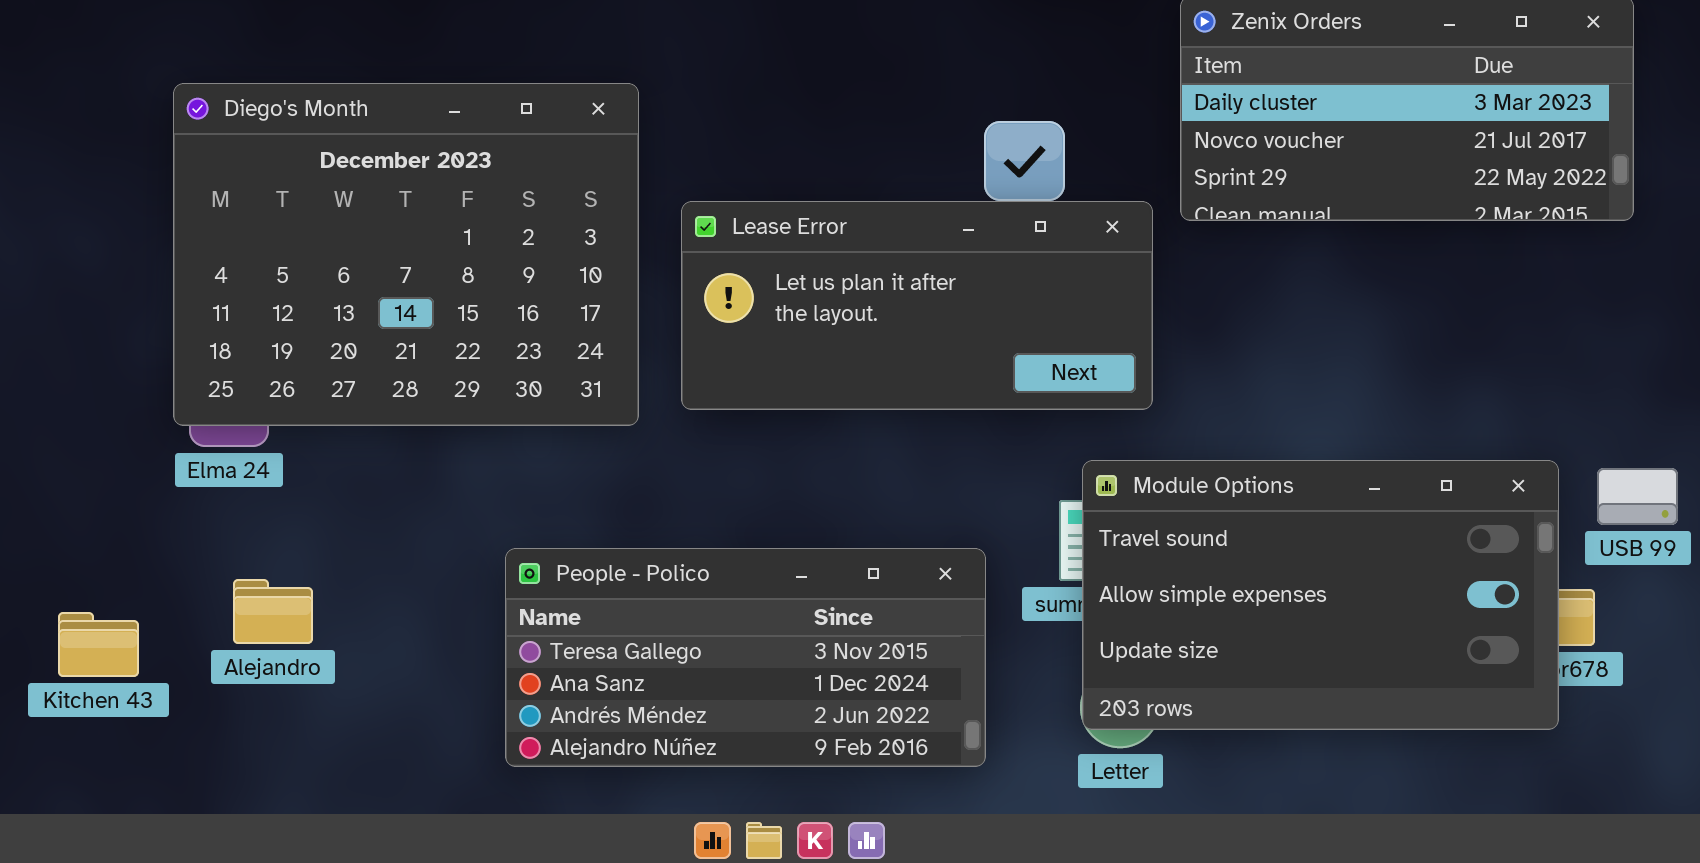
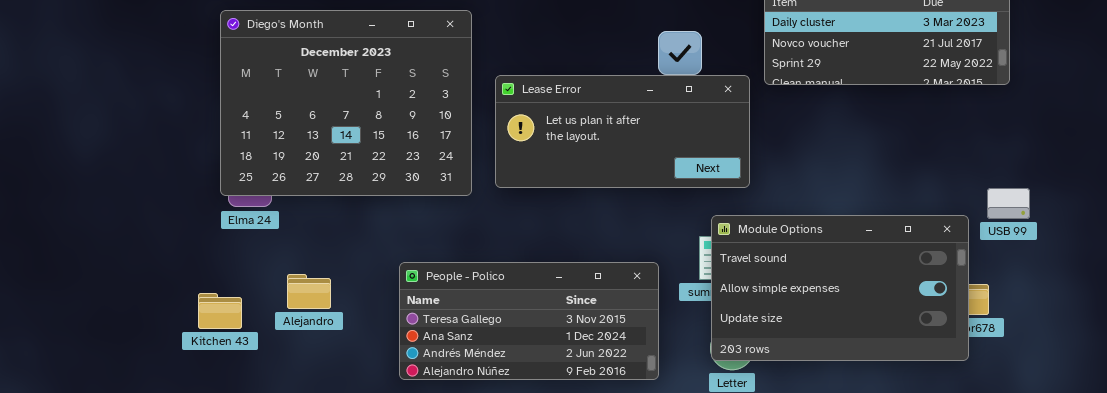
USB 99: [1597,468,1678,525] -> [987,188,1030,219], moved
Alejandro: [233,579,313,644] -> [287,274,331,309], moved
Kitchen 43: [58,612,139,677] -> [198,293,242,329], moved

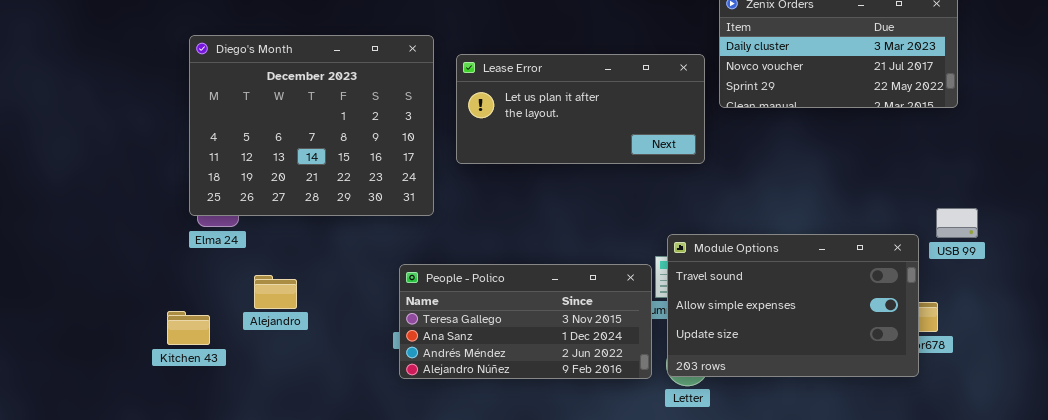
Lease Error: [495,75,750,188] -> [456,54,705,164], moved
People - Polico: [399,262,659,380] -> [399,264,652,379], moved
Alejandro: [287,274,331,309] -> [254,275,297,309], moved

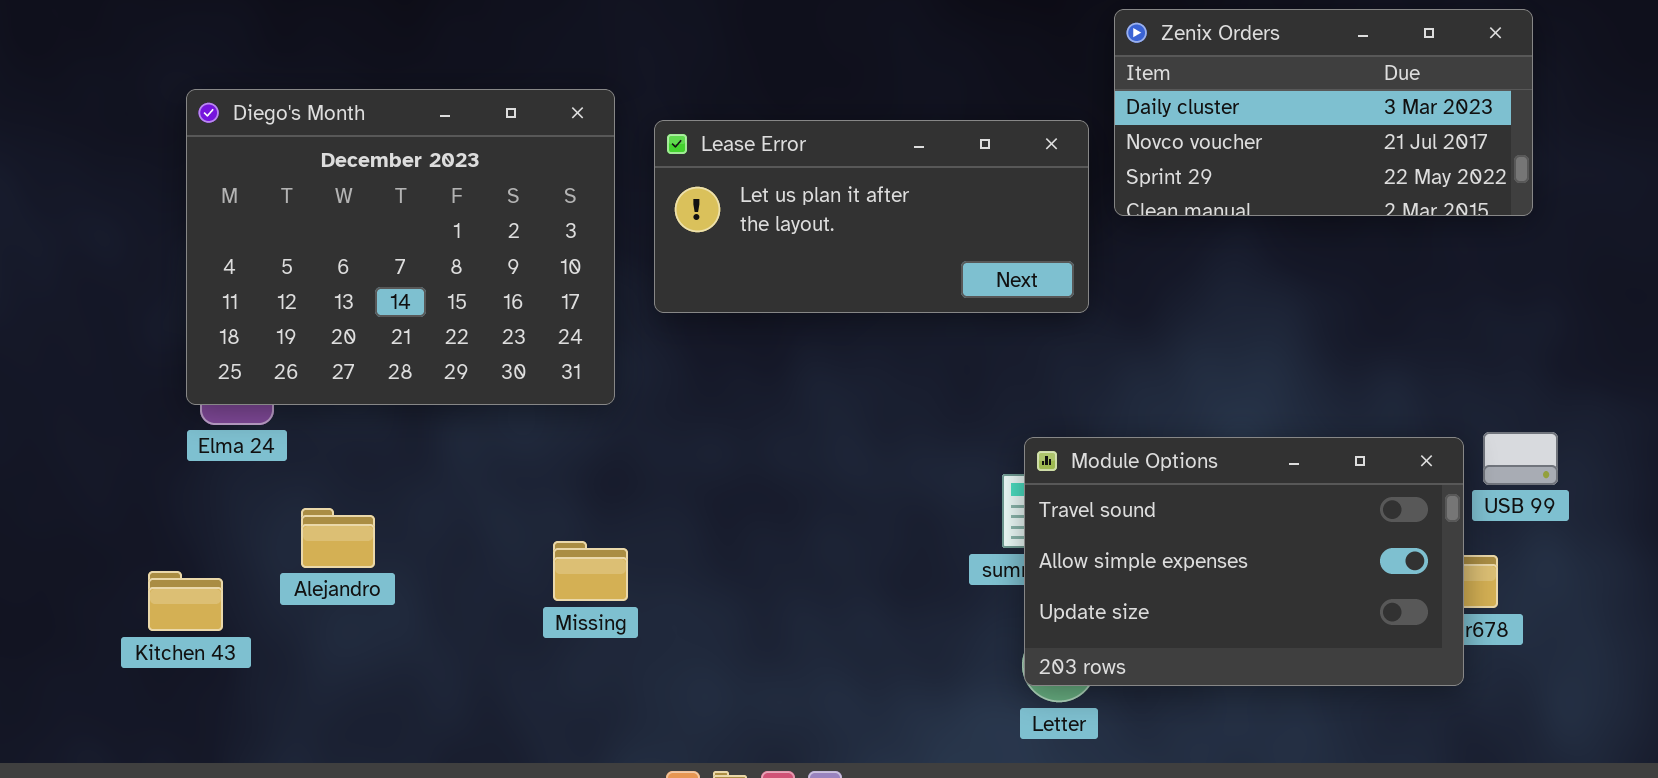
USB 99: [936,208,978,238] -> [1483,432,1558,485], moved
People - Polico: [399,264,652,379] -> none, closed

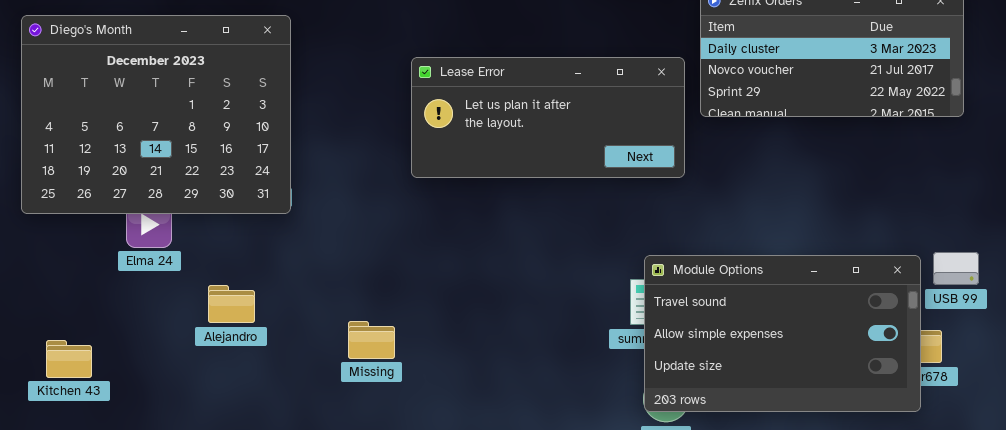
Diego's Month: [186,89,615,405] -> [21,15,291,214], moved
Alejandro: [301,508,375,568] -> [208,285,255,323], moved
Kitchen 43: [148,571,223,631] -> [46,340,92,378], moved

